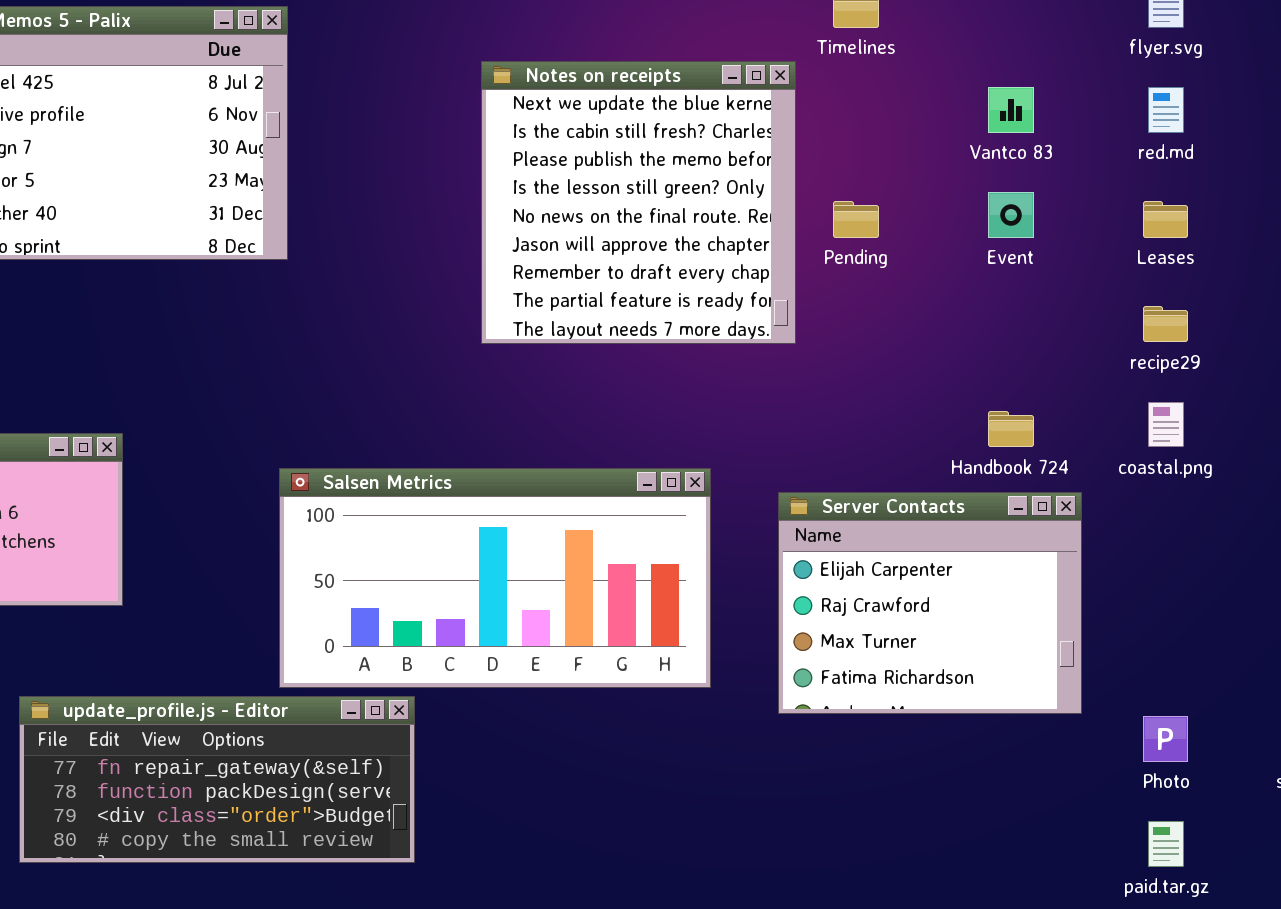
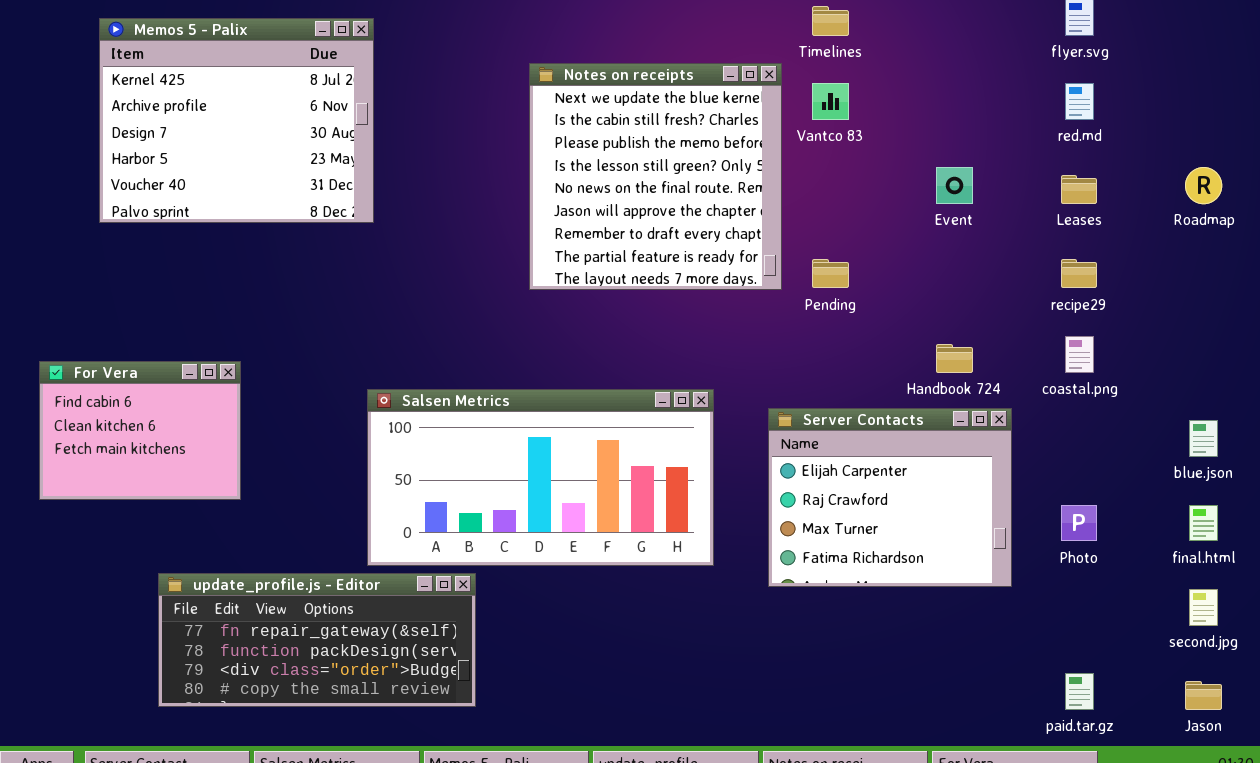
Vantco 83: [988,87,1034,133] -> [812,83,849,120], moved
Pending: [833,201,879,238] -> [812,259,849,288], moved
Photo: [1143,716,1188,762] -> [1061,505,1097,541], moved

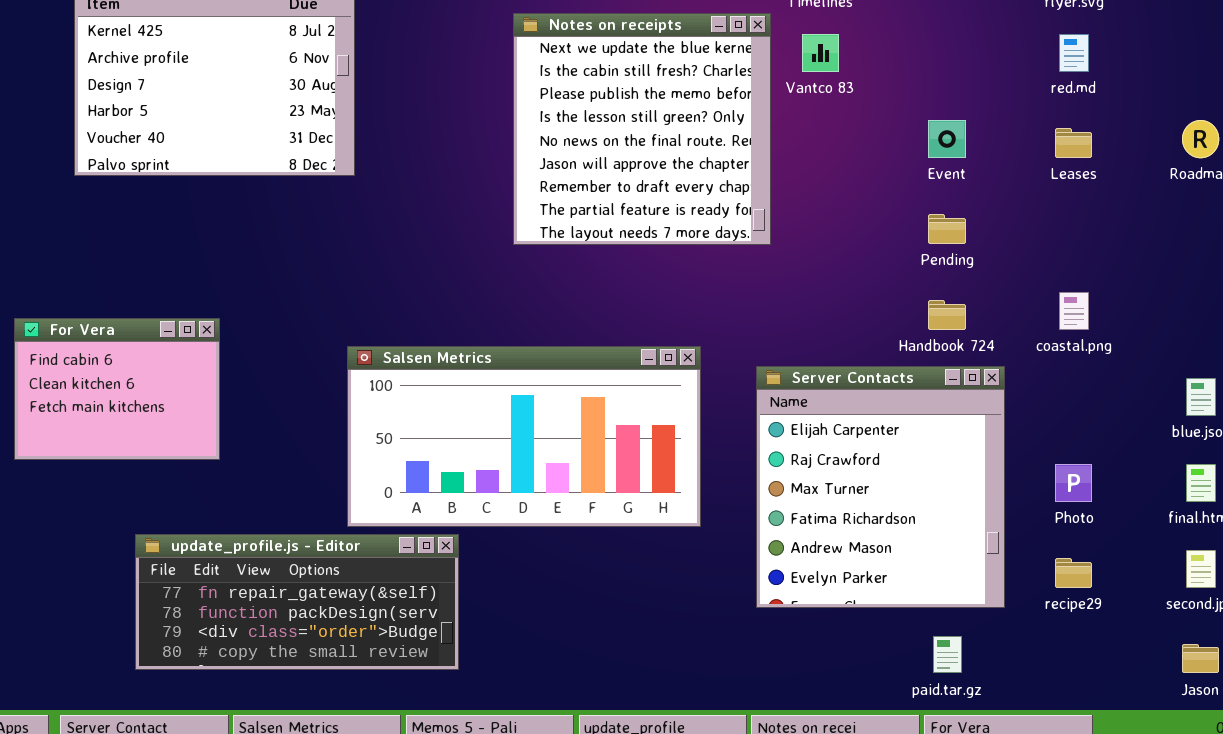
Pending: [812,259,849,288] -> [928,214,966,244], moved
recipe29: [1061,259,1097,288] -> [1055,558,1092,588], moved
Server Contacts: [768,408,1012,587] -> [756,366,1005,608], resized
paid.tar.gz: [1065,673,1094,710] -> [933,636,962,673], moved

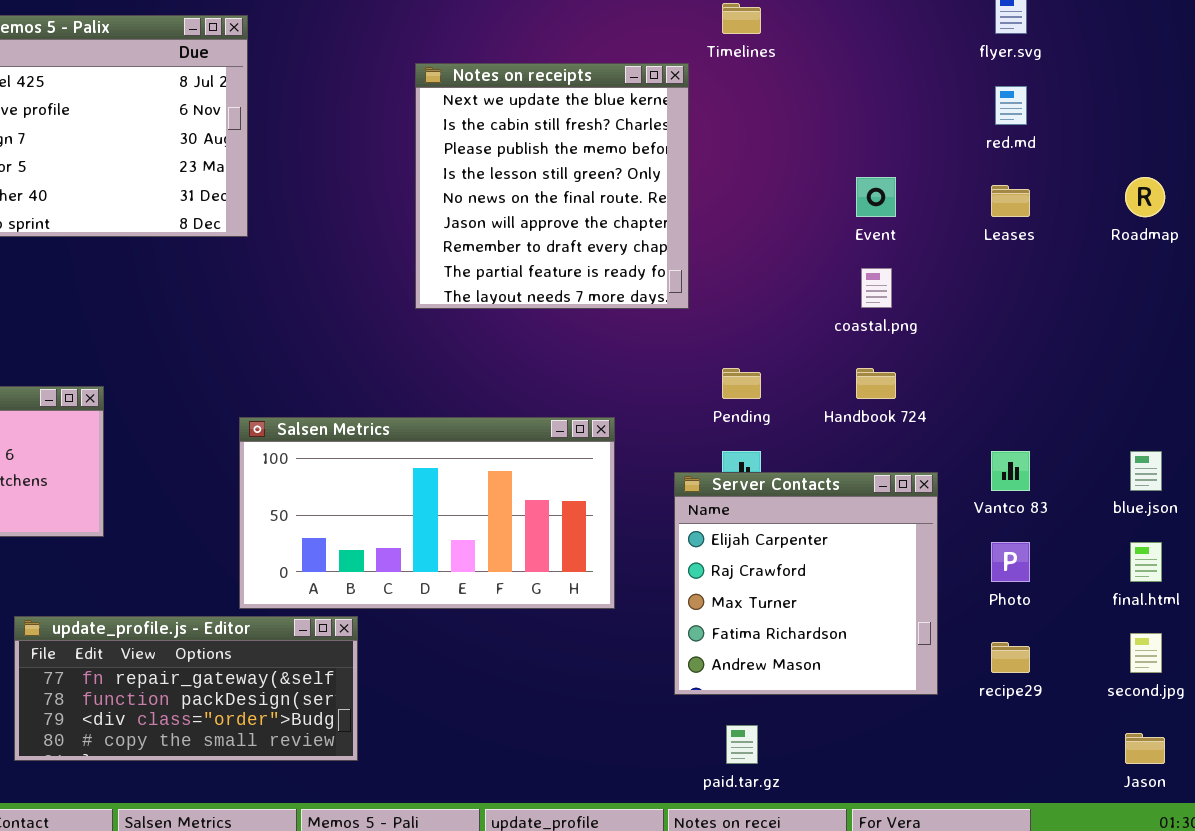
Vantco 83: [802,34,839,72] -> [991,451,1030,491], moved
Pending: [928,214,966,244] -> [722,368,761,399], moved
coastal.png: [1059,292,1089,330] -> [861,268,892,308], moved
Server Contacts: [756,366,1005,608] -> [674,472,938,695], resized
paid.tar.gz: [933,636,962,673] -> [726,725,758,764], moved

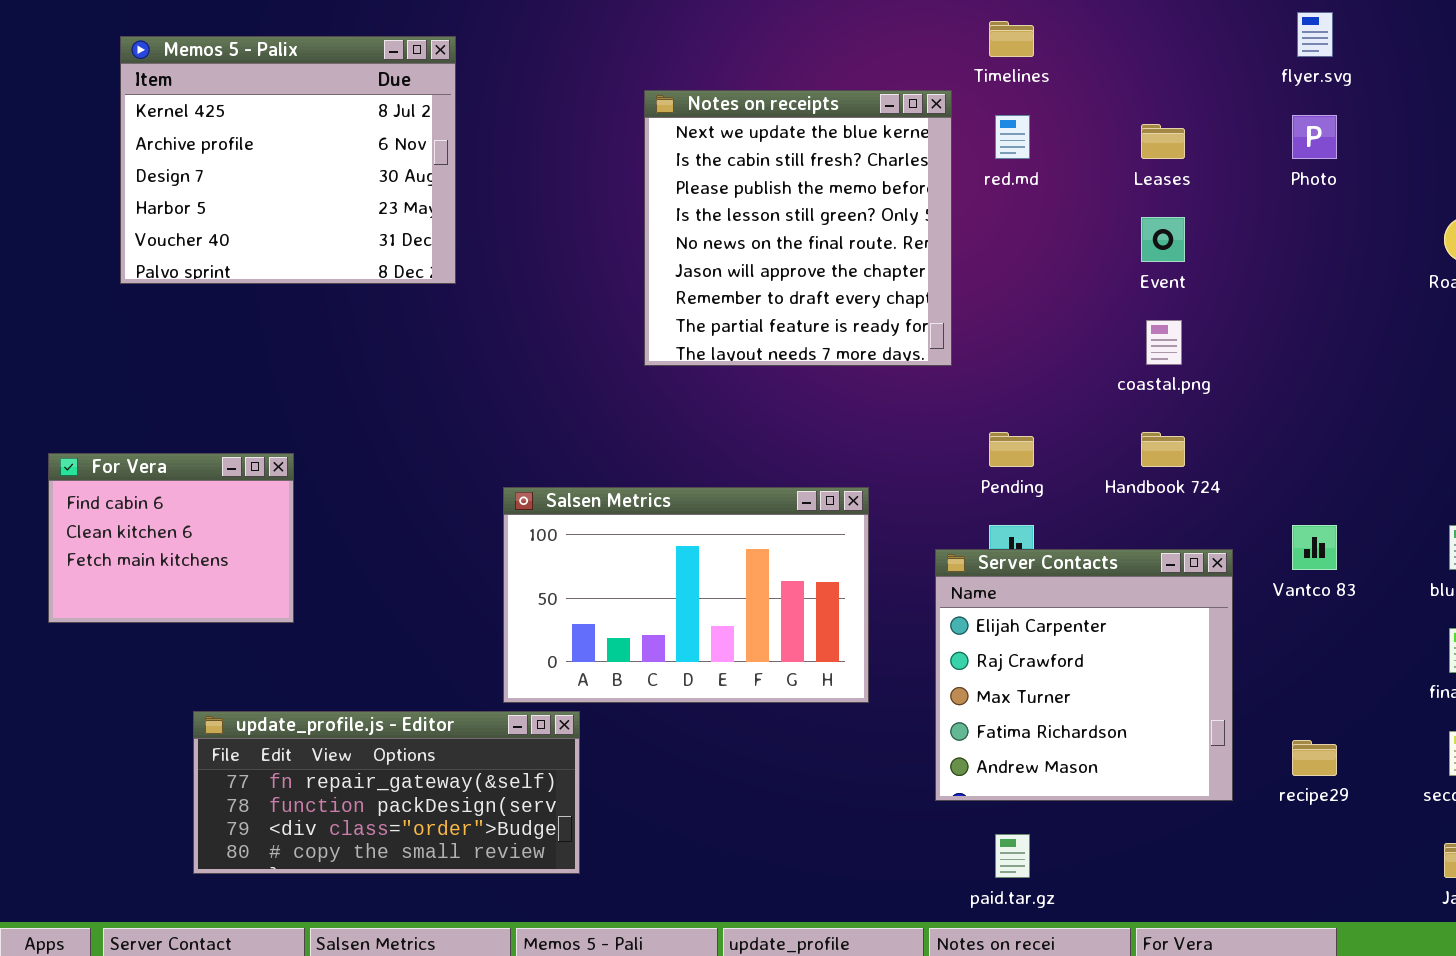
red.md: [995,86,1027,125] -> [995,115,1030,159], moved
Leases: [991,185,1030,217] -> [1141,124,1185,159], moved
Salsen Metrics: [239,417,615,609] -> [503,487,869,703], resized
Photo: [991,542,1030,582] -> [1292,115,1337,159], moved

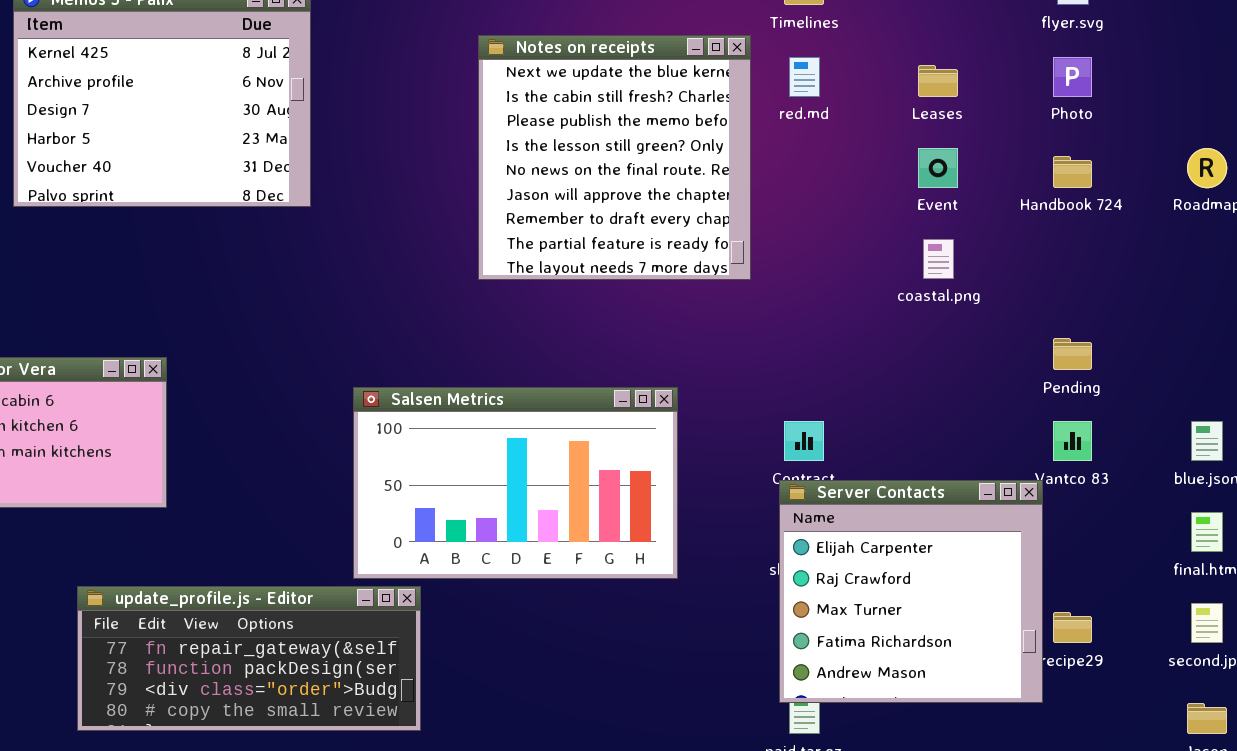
Pending: [989,432,1034,467] -> [1053,338,1092,370], moved
Handbook 724: [1141,432,1185,467] -> [1053,156,1092,188], moved
Server Contacts: [935,549,1233,801] -> [779,480,1043,703], moved

